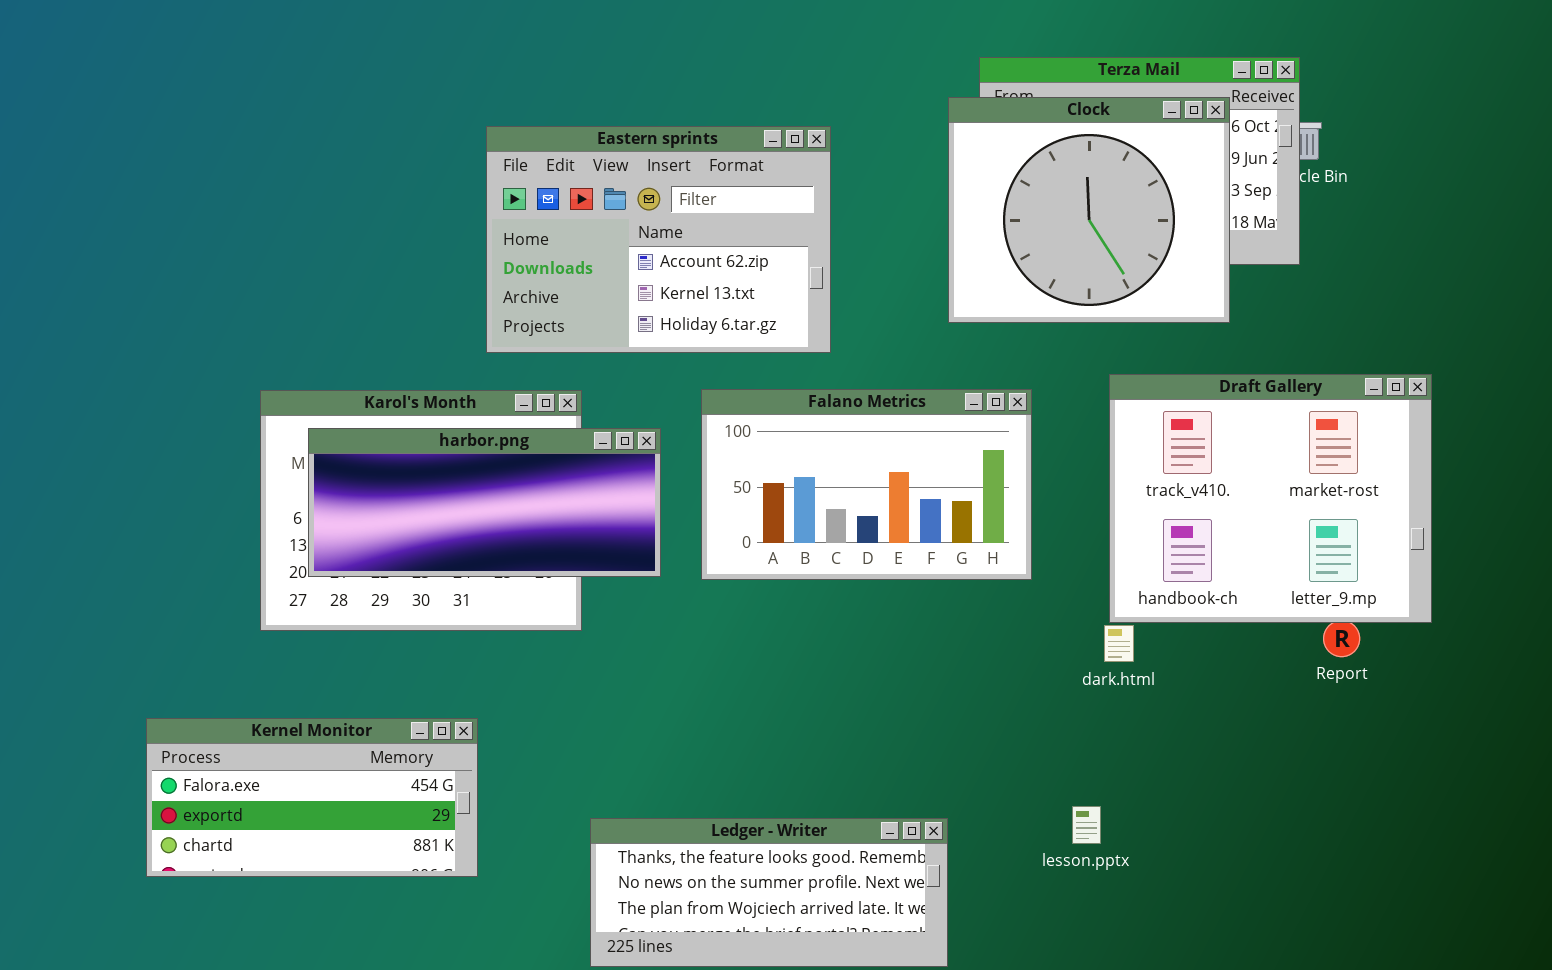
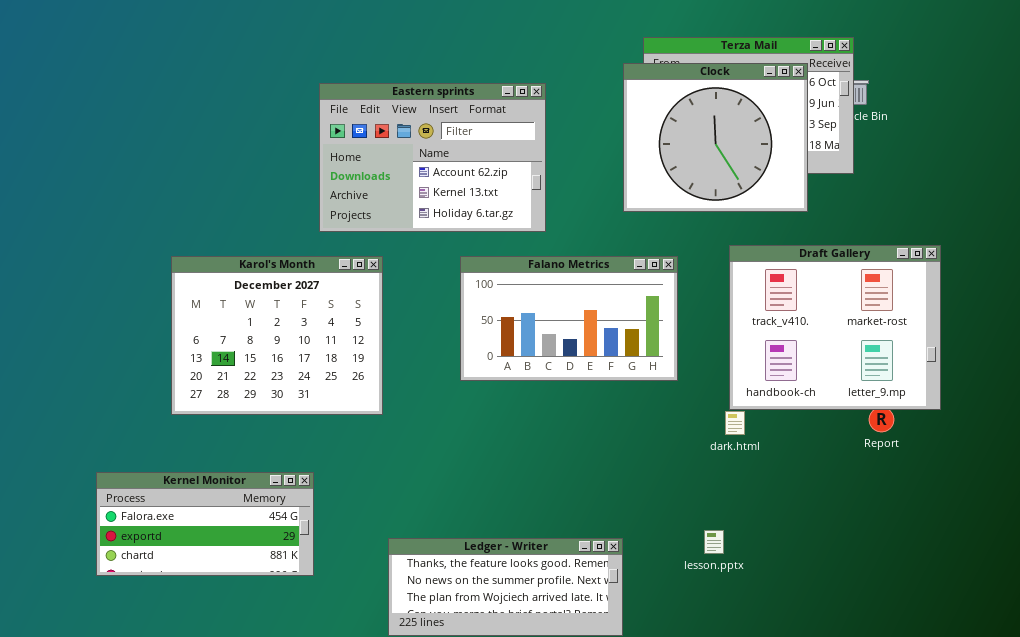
harbor.png: [308,428,661,577] -> none, closed

